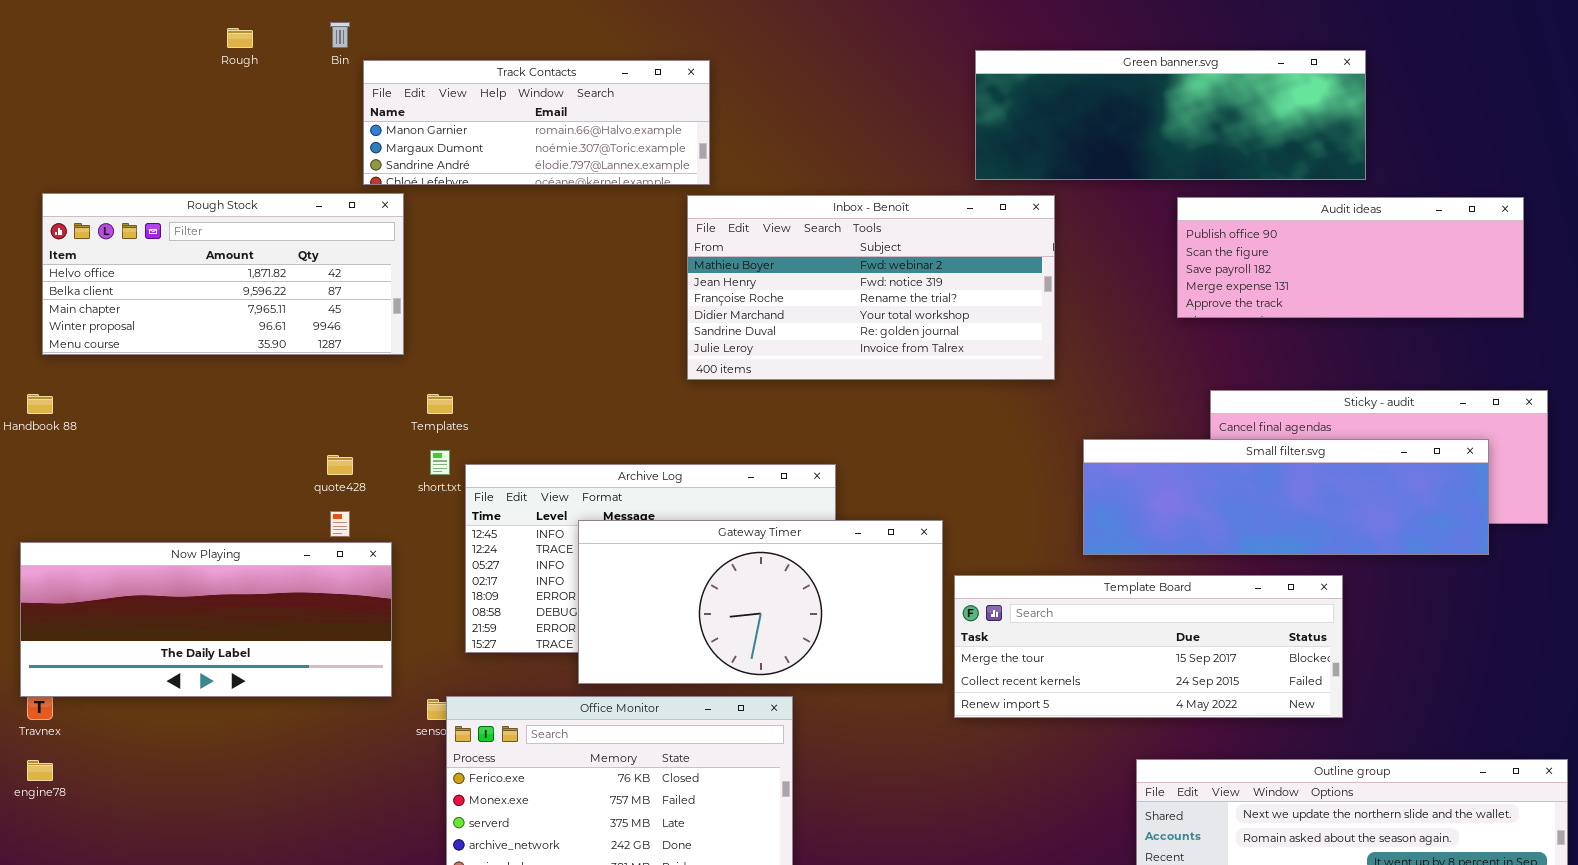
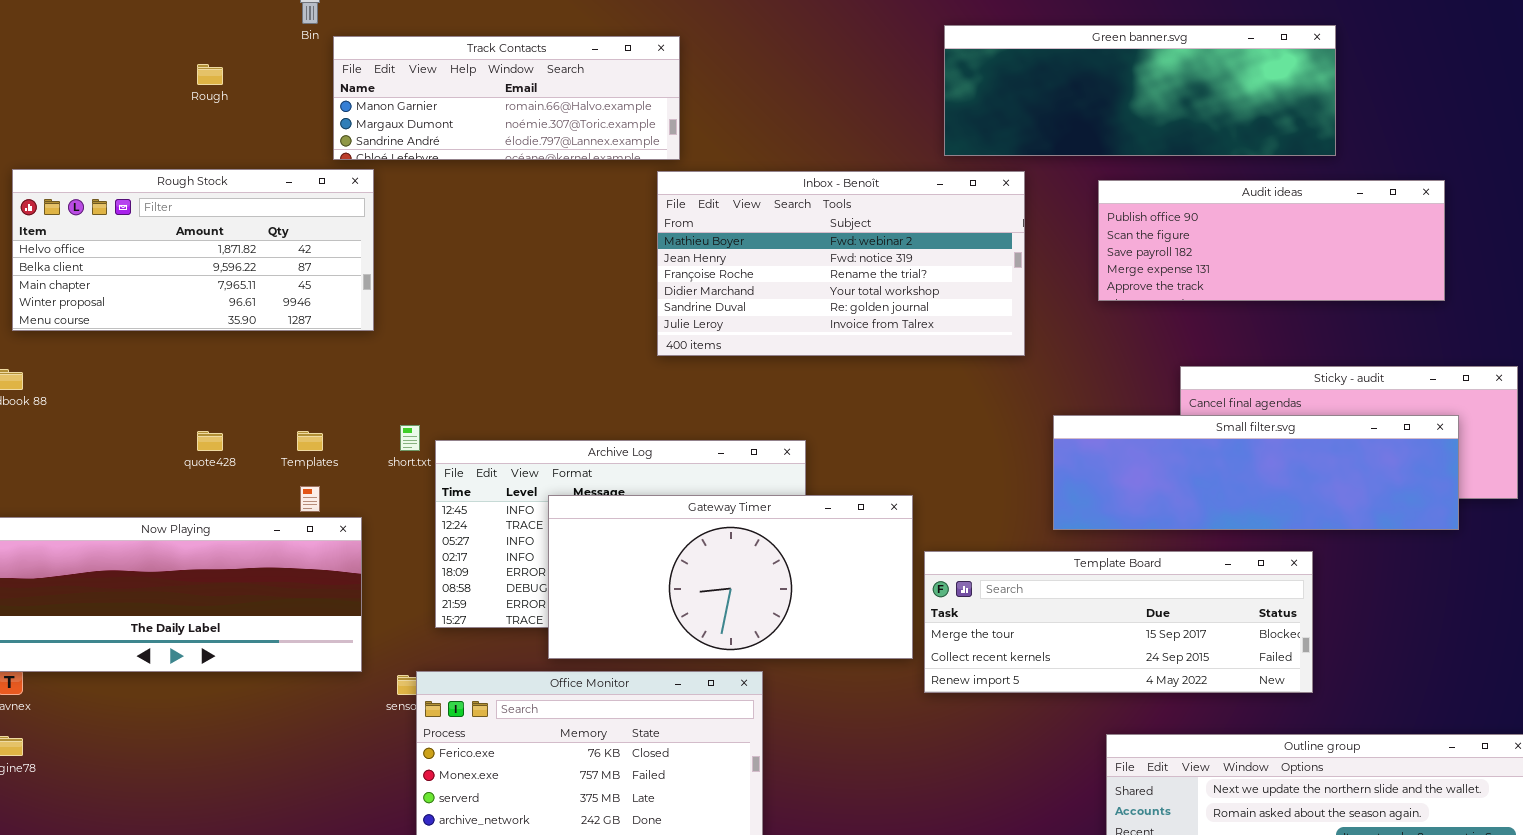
Rough: [227,28,253,48] -> [197,64,223,85], moved
Audit ideas: [1177,197,1524,318] -> [1098,180,1445,301], moved
Templates: [427,394,453,414] -> [297,431,323,451], moved
quote428: [327,455,353,475] -> [197,431,223,451], moved

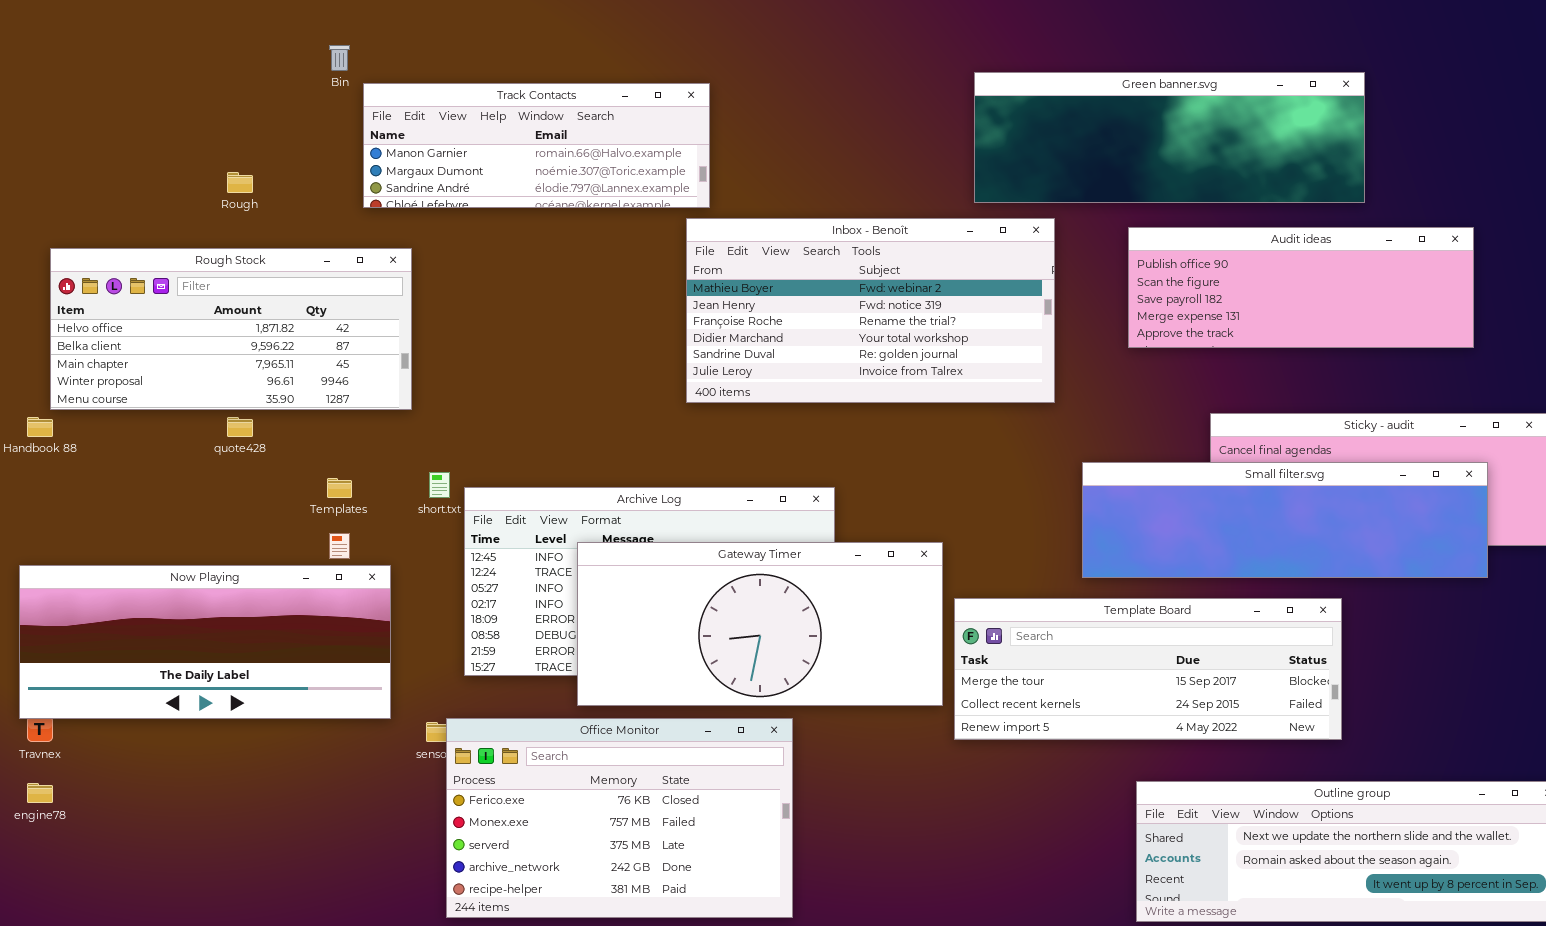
Rough: [197,64,223,85] -> [227,172,253,193], moved
Rough Stock: [12,169,374,331] -> [50,248,412,410], moved
quote428: [197,431,223,451] -> [227,417,253,437], moved

